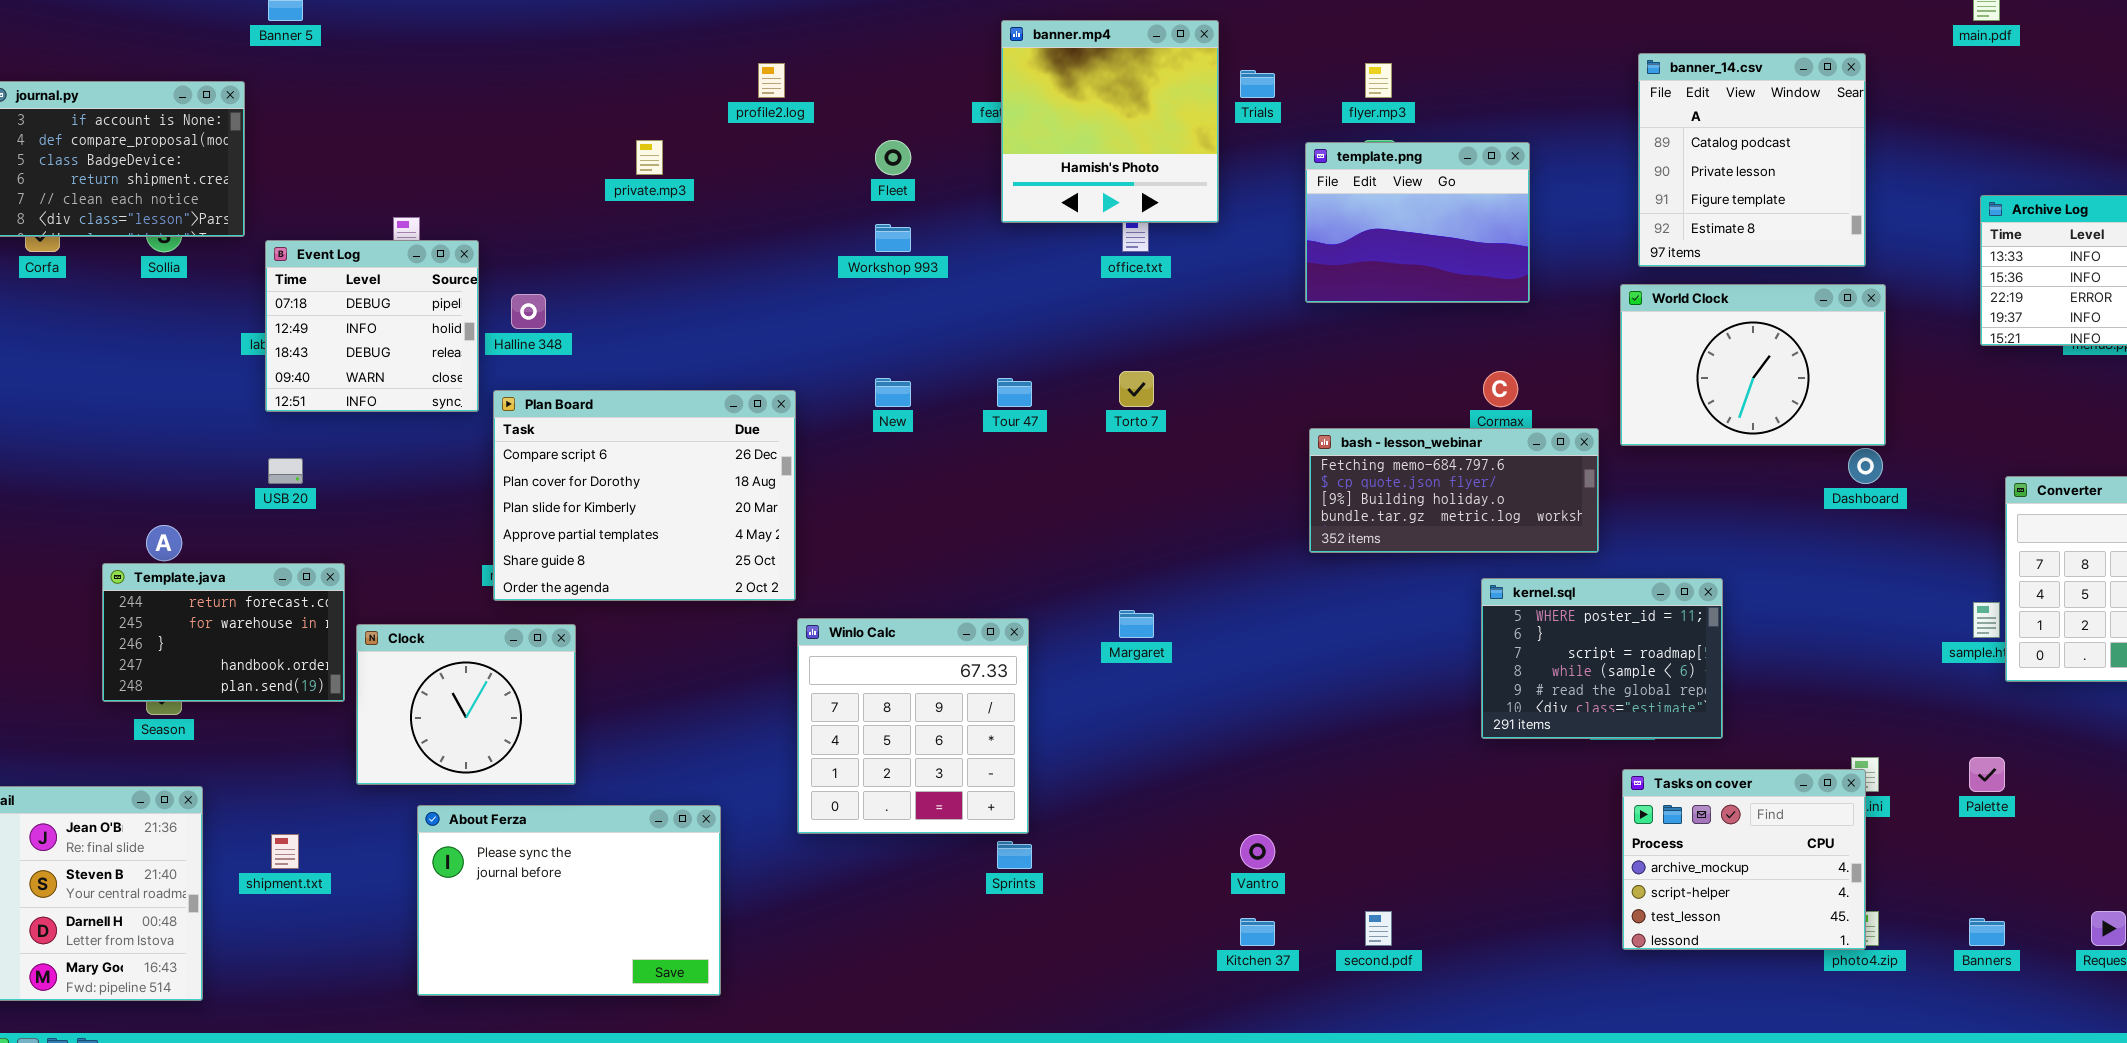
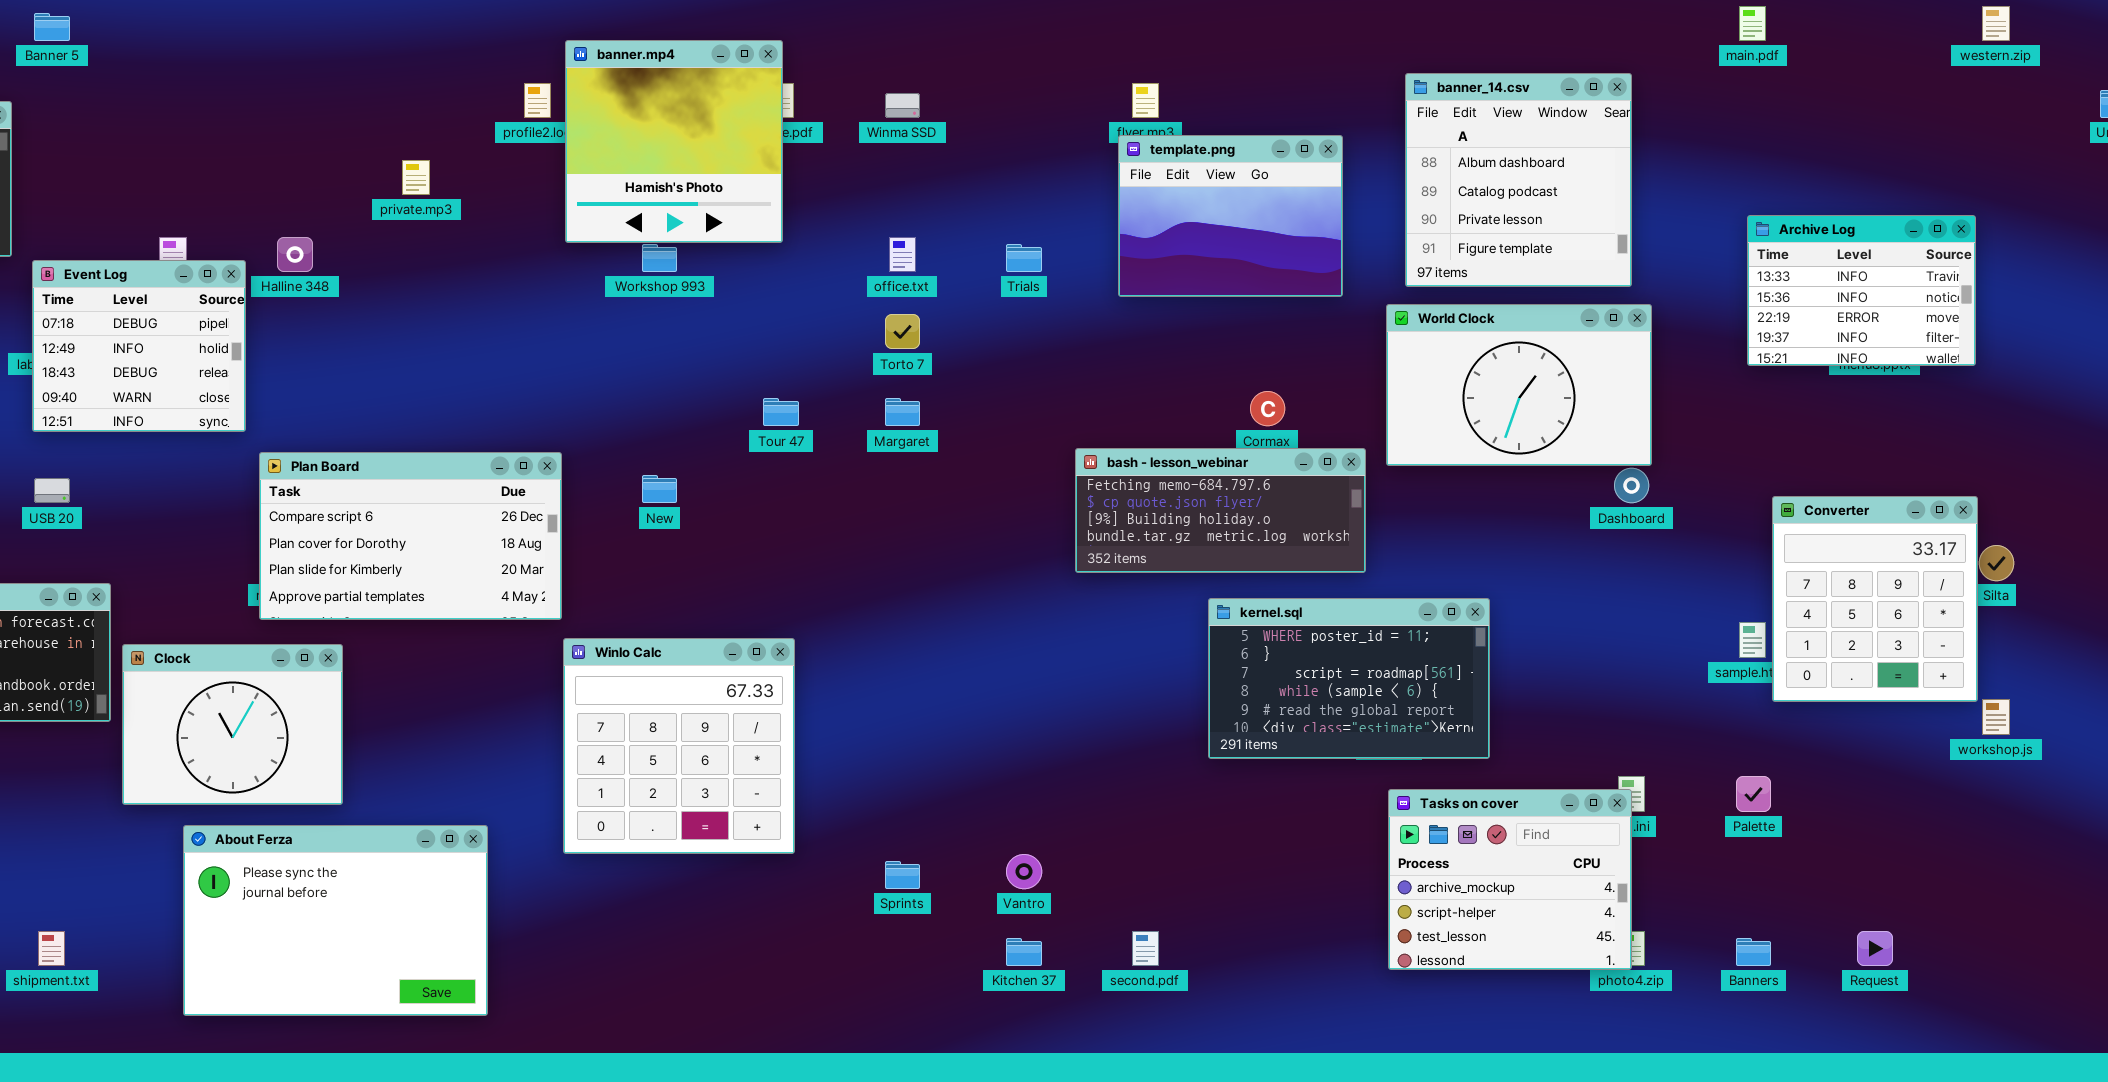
banner.mp4: [1001,20,1219,223] -> [565,40,783,243], moved
banner_14.csv: [1638,53,1866,267] -> [1405,73,1632,287], scrolled up 1 row
Trials: [1240,70,1275,98] -> [1006,244,1042,272], moved
template.png: [1305,142,1530,303] -> [1118,135,1343,297], moved
Halline 348: [511,294,546,329] -> [277,237,313,272], moved
Torto 7: [1119,371,1154,407] -> [885,314,920,349], moved
New: [875,378,911,407] -> [642,475,677,503], moved
Plan Board: [493,390,796,601] -> [259,452,562,620], resized
kernel.sql: [1481,578,1723,739] -> [1208,598,1490,759], resized
Margaret: [1119,610,1154,638] -> [885,398,920,426], moved
shipment.txt: [271,834,299,869] -> [38,931,65,966], moved
Sprints: [997,841,1032,869] -> [885,861,920,889], moved

